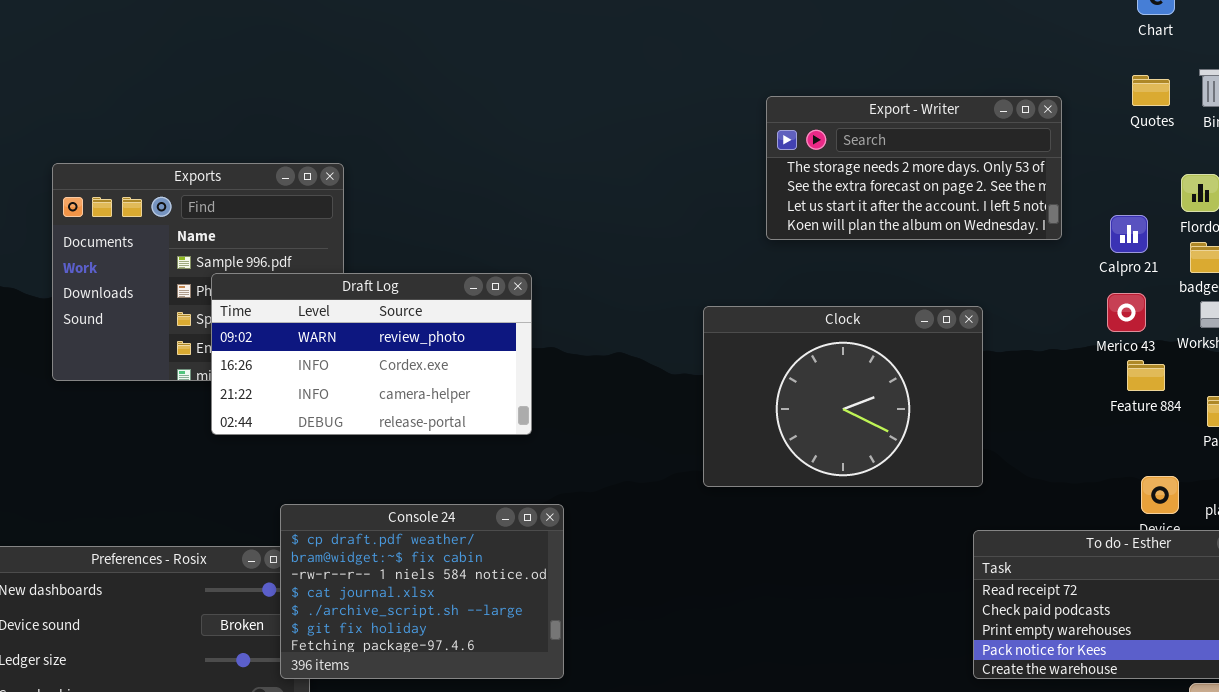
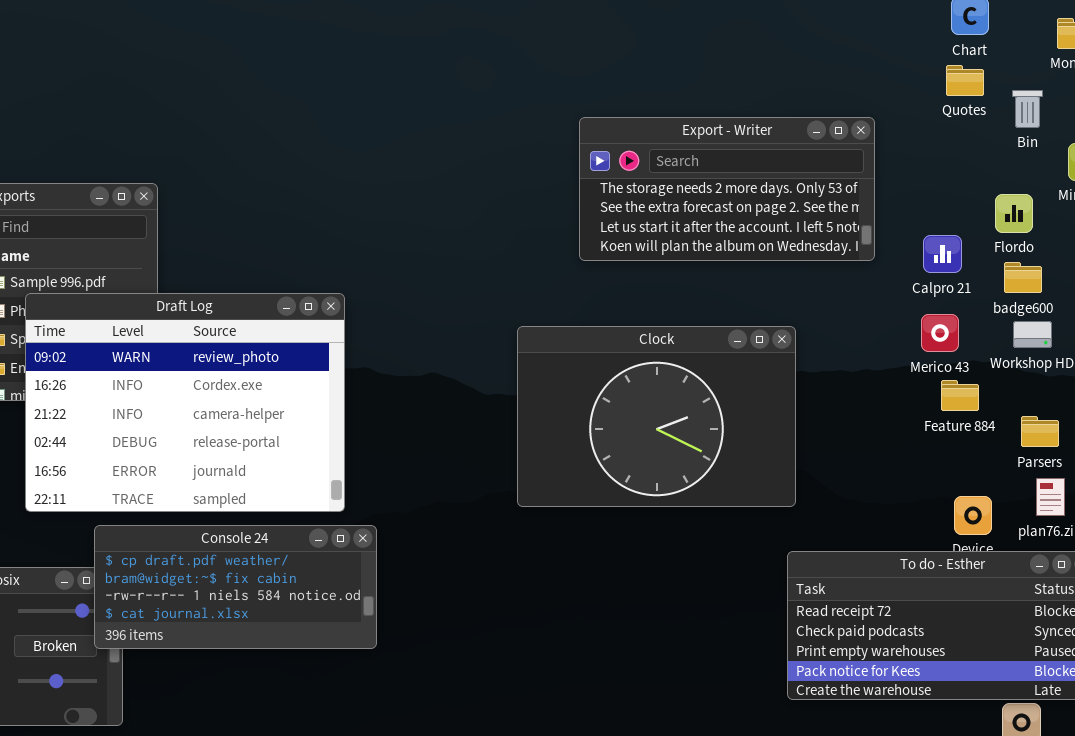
Quotes: [1132,75,1170,106] -> [946,65,984,96], moved
Draft Log: [211,273,532,435] -> [25,293,345,512], resized
Console 24: [280,504,564,679] -> [94,525,377,649], resized

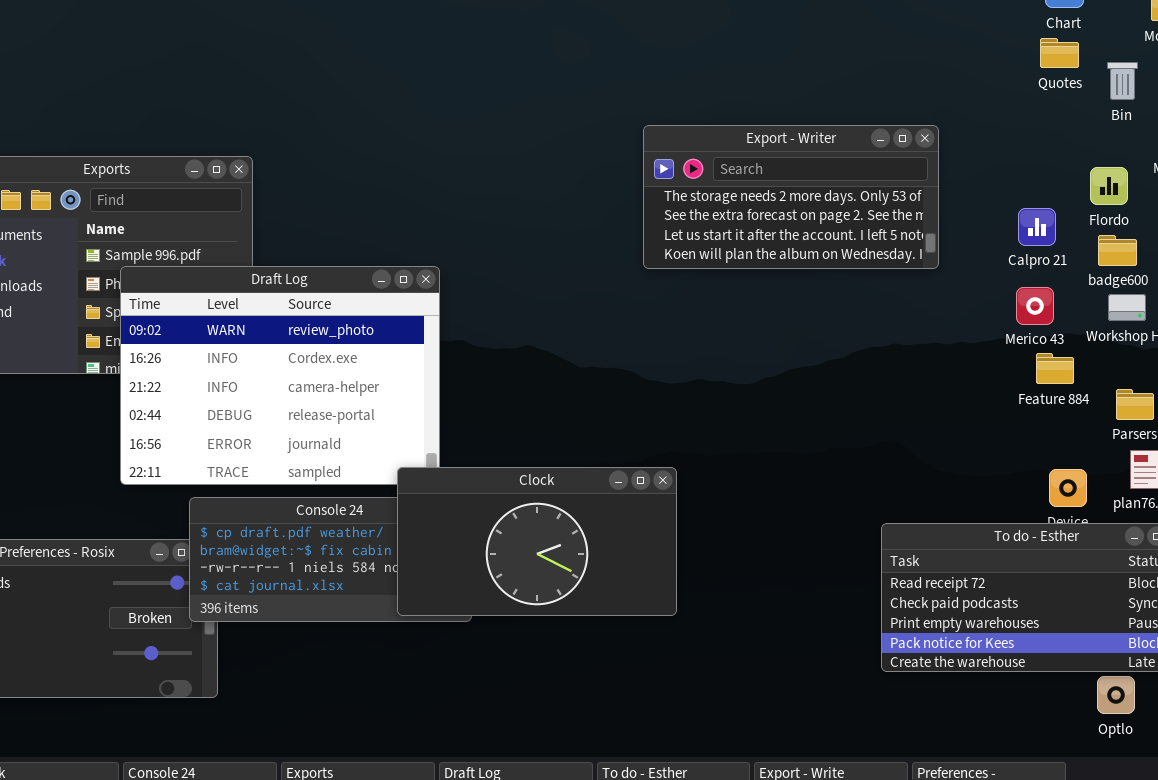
Export - Writer: [579,117,875,261] -> [643,125,939,269], moved
Clock: [517,326,796,507] -> [397,467,677,616], moved, resized

